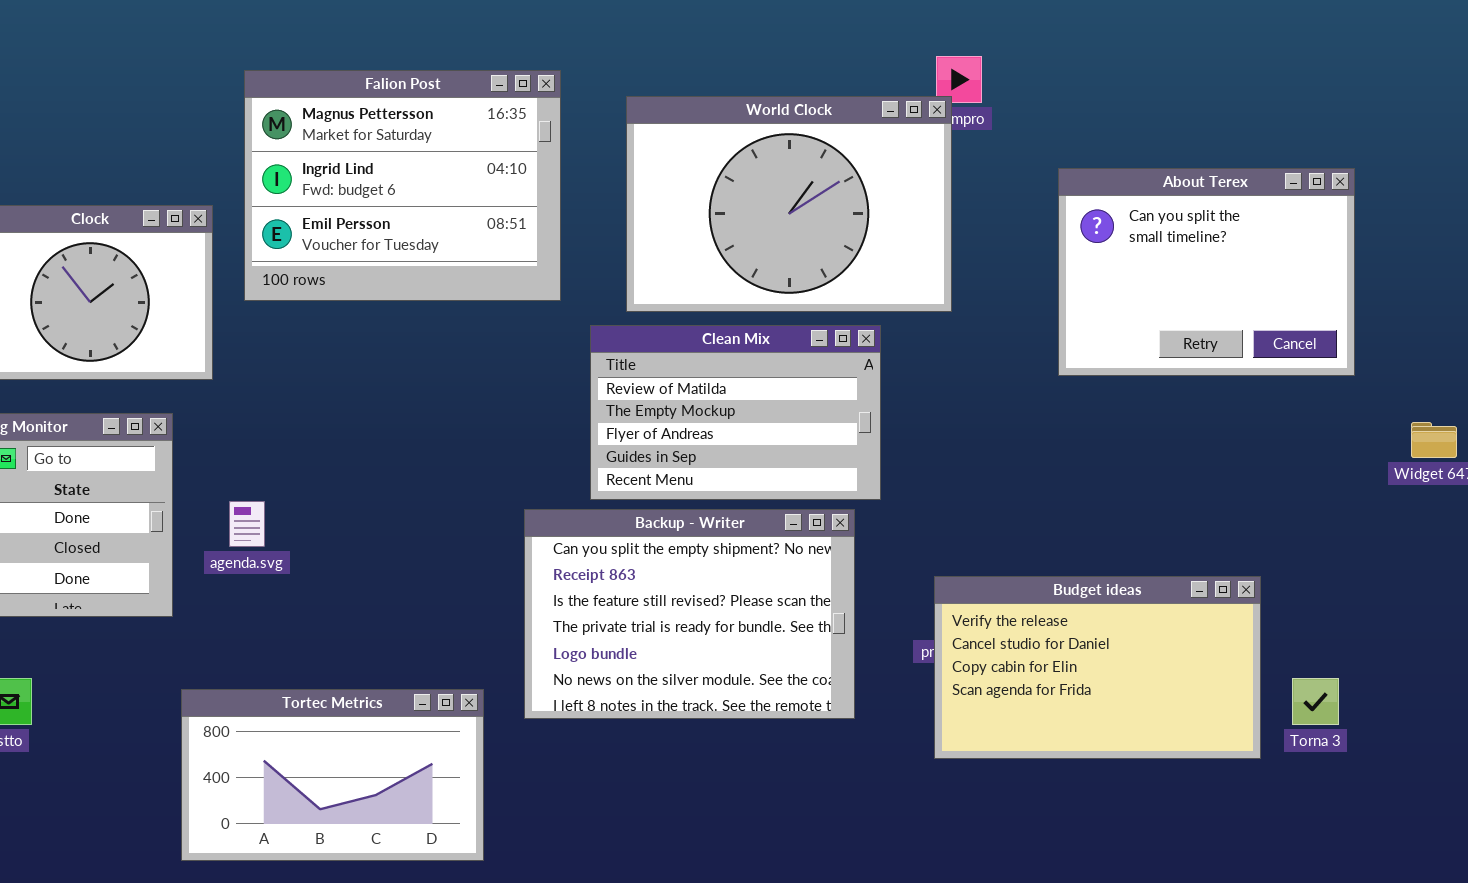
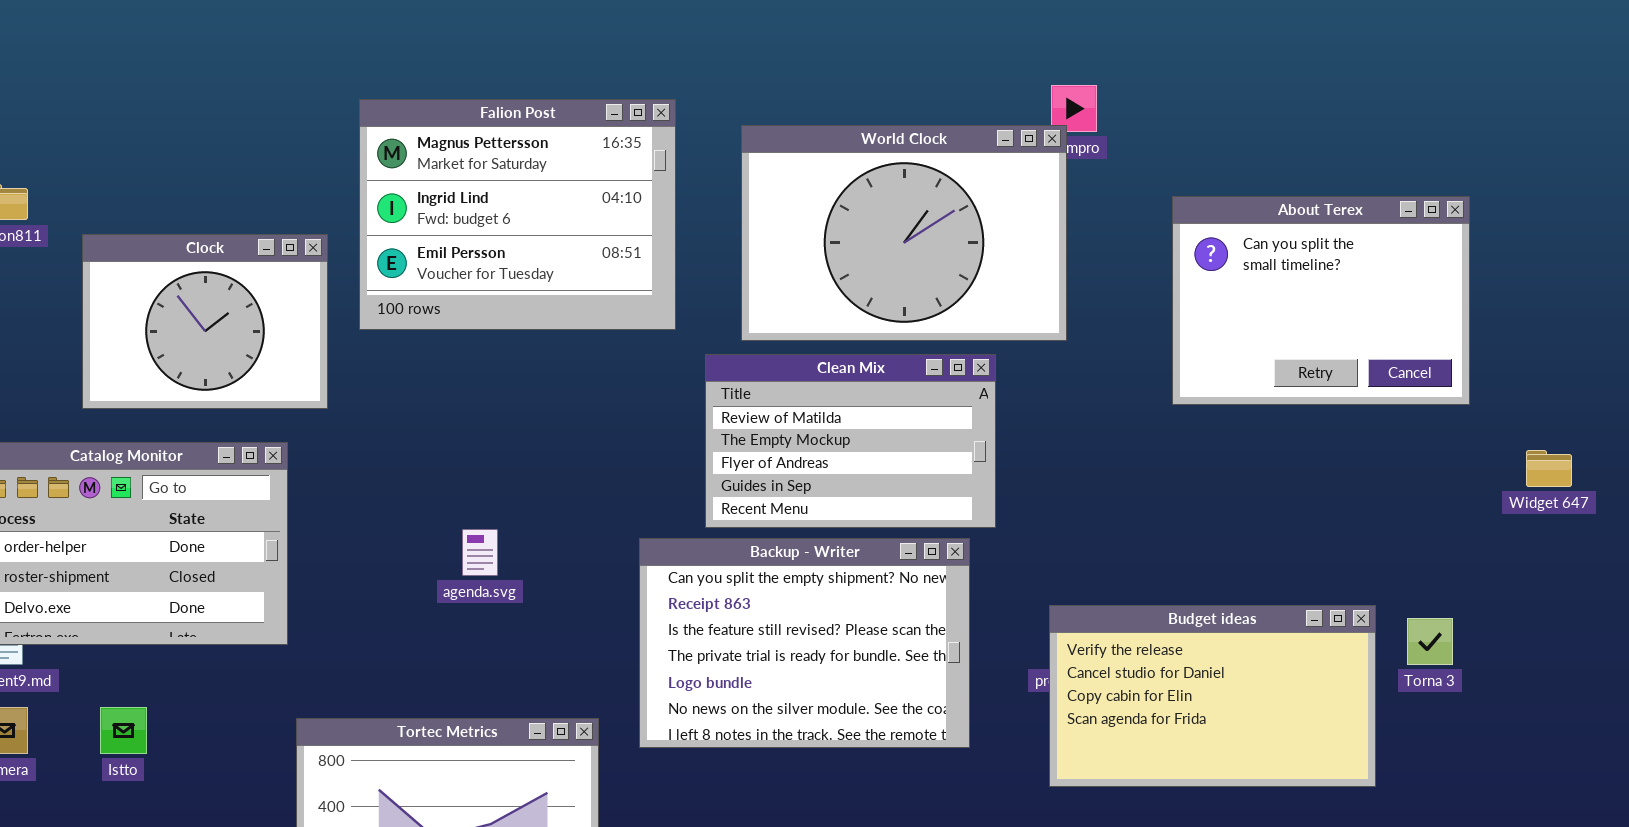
agenda.svg: [229,501,265,547] -> [462,529,498,576], moved
Torna 3: [1292,678,1339,725] -> [1407,618,1453,665], moved

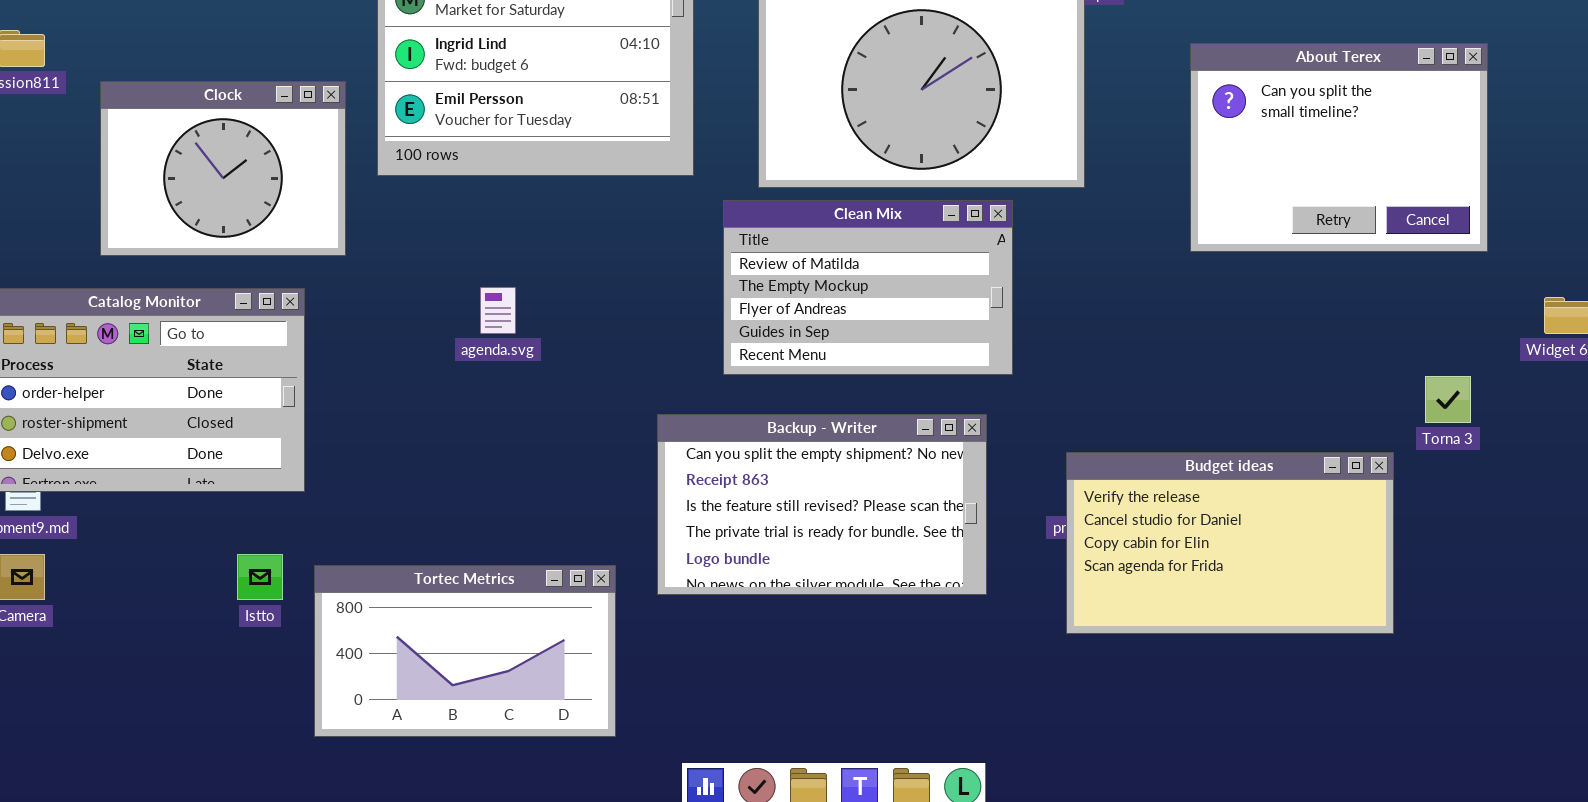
agenda.svg: [462,529,498,576] -> [480,287,516,334], moved
Backup - Writer: [639,538,970,748] -> [657,414,987,595], resized
Torna 3: [1407,618,1453,665] -> [1425,376,1471,423], moved
Istto: [100,707,147,754] -> [237,554,283,600], moved

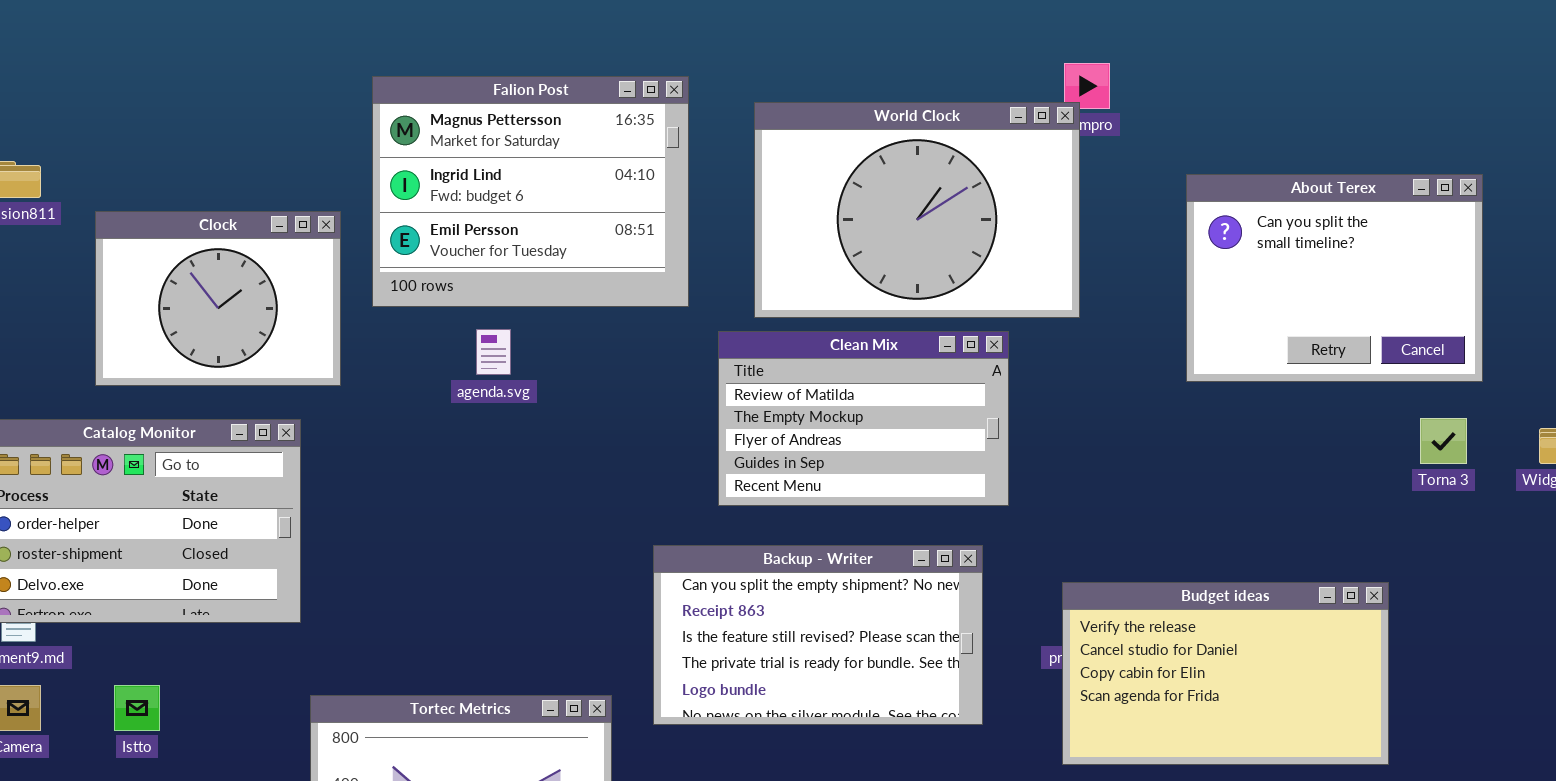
agenda.svg: [480,287,516,334] -> [476,329,511,375], moved
Torna 3: [1425,376,1471,423] -> [1420,418,1467,464], moved
Istto: [237,554,283,600] -> [114,685,160,731], moved

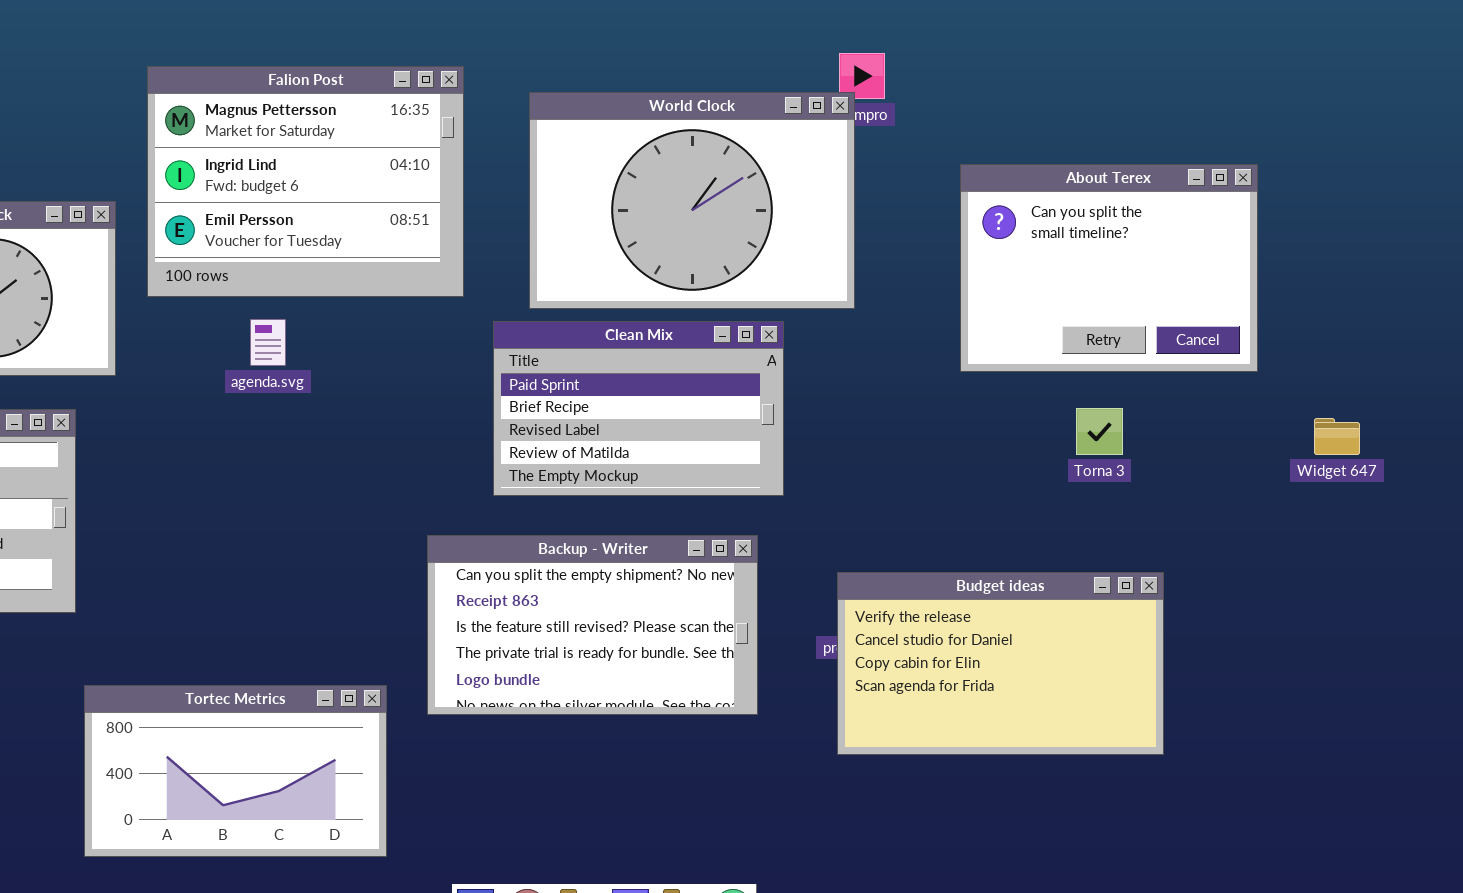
Clean Mix: [718,331,1009,506] -> [493,321,784,496], scrolled up 3 rows
Torna 3: [1420,418,1467,464] -> [1076,408,1123,455], moved

